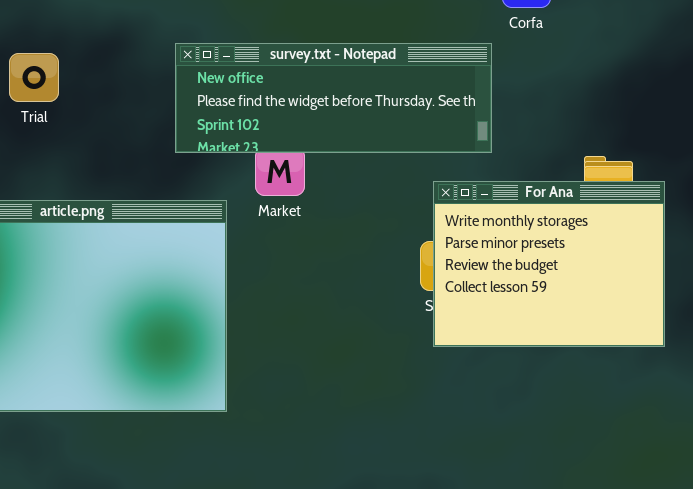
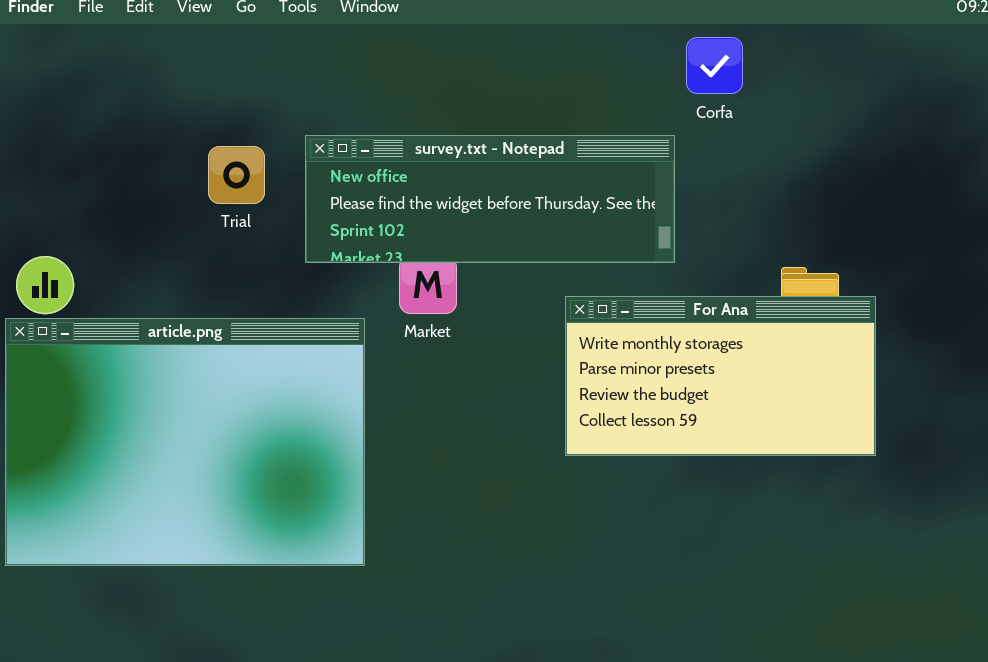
Trial: [9,53,59,102] -> [208,146,265,204], moved
For Ana: [433,181,665,347] -> [565,296,876,456], resized

